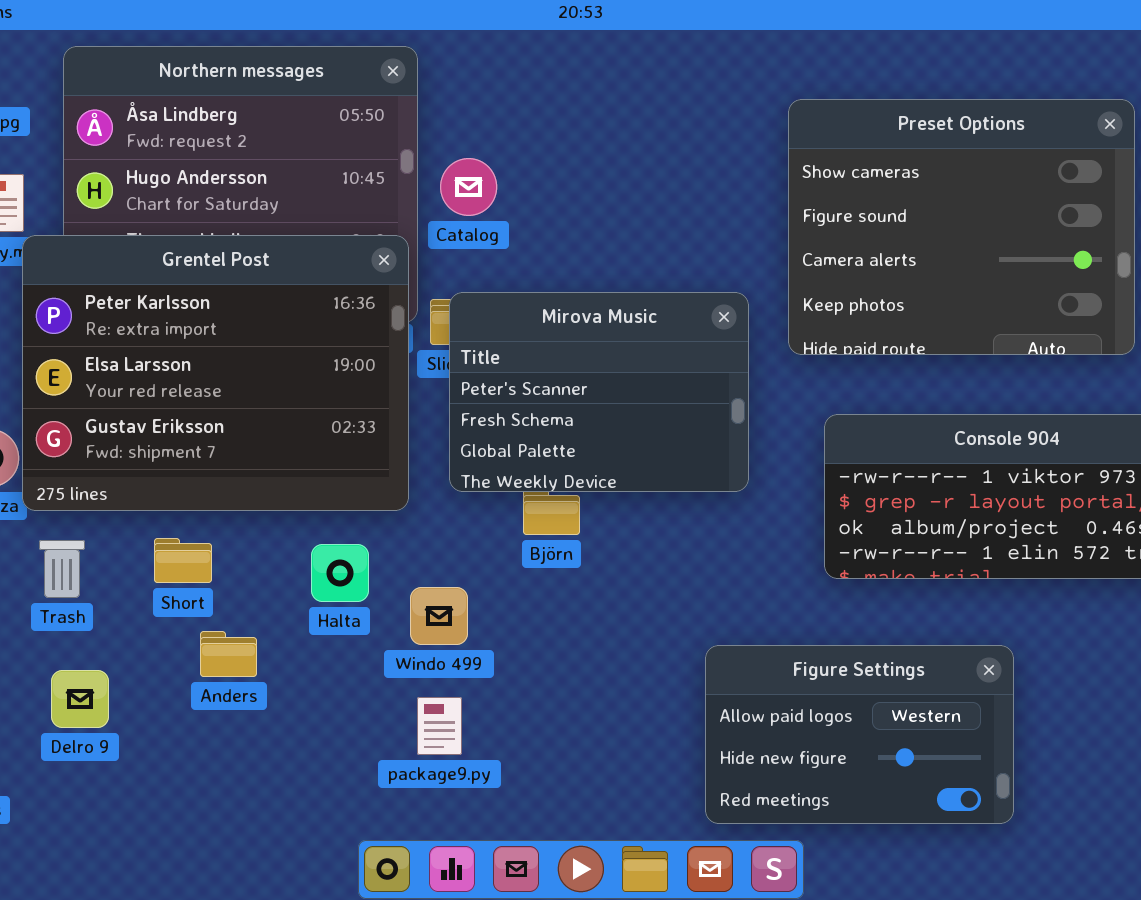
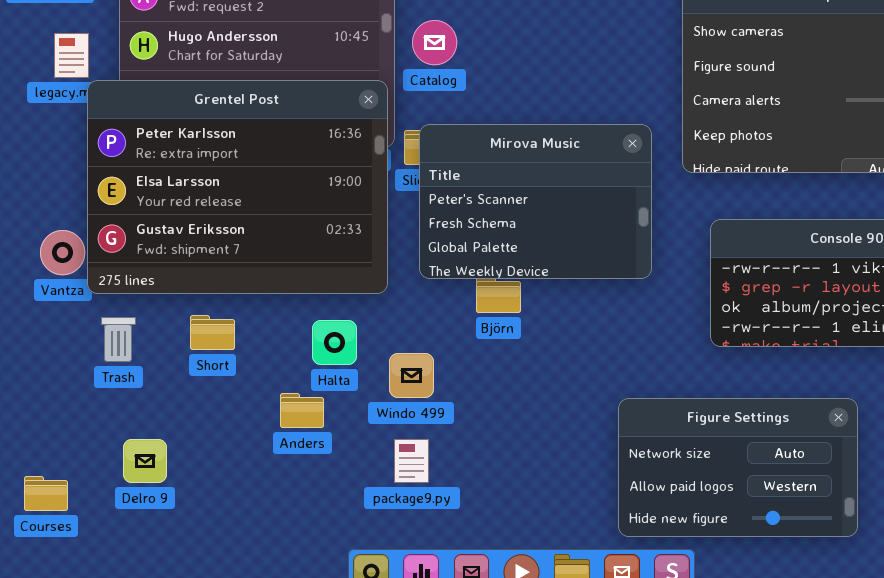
Anders: [200,631,257,677] -> [280,393,324,428], moved
Figure Settings: [705,645,1014,824] -> [618,398,858,537], scrolled up 1 row
Delro 9: [51,670,109,728] -> [123,439,167,483], moved

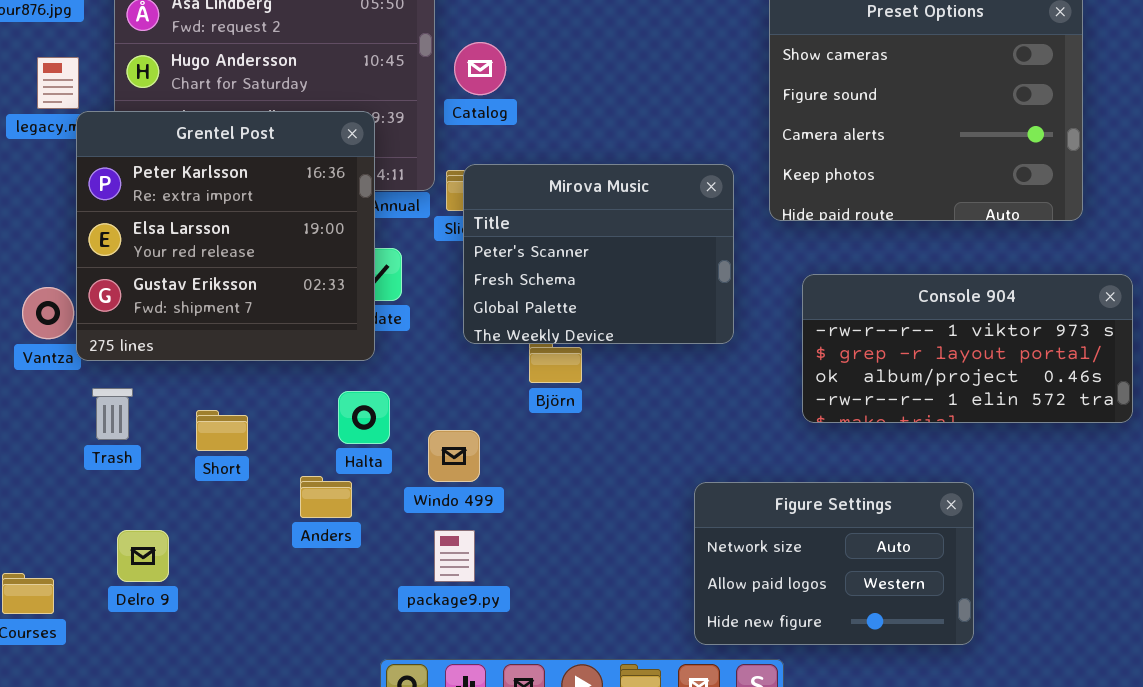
Grentel Post: [87,80,388,294] -> [76,111,375,361], resized
Short: [190,315,235,350] -> [196,410,248,451], moved

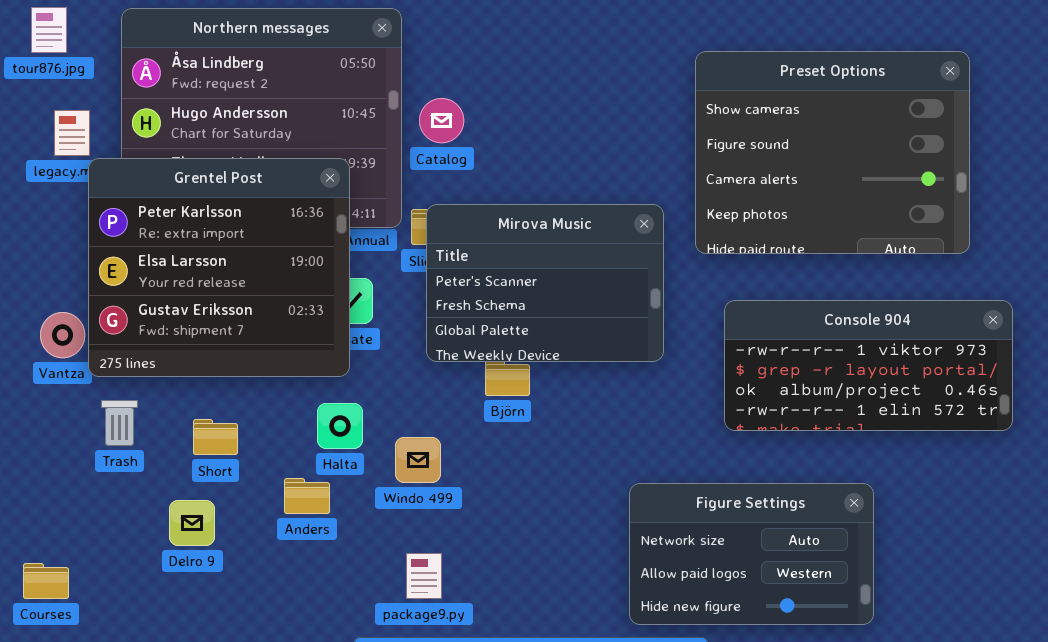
Delro 9: [117,530,169,582] -> [169,500,215,546], moved
package9.py: [434,530,475,582] -> [406,553,442,599], moved

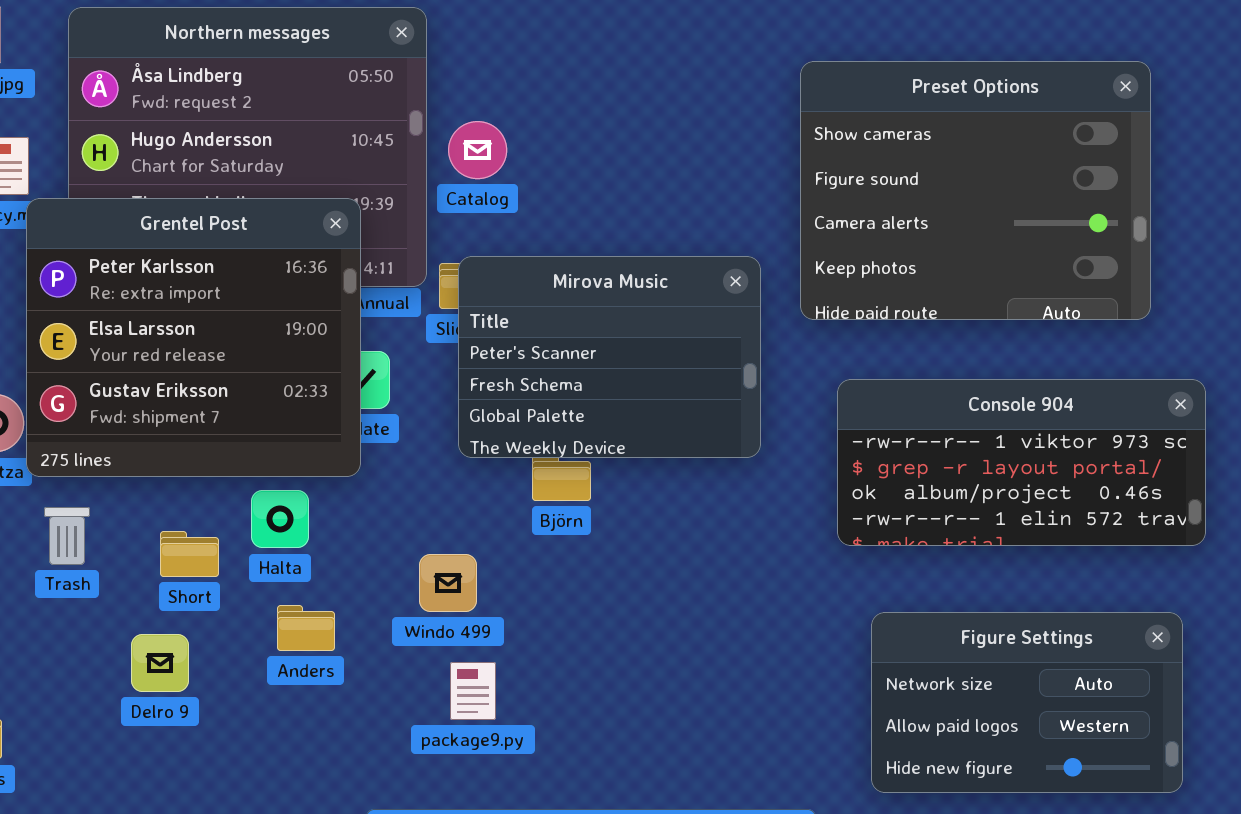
Halta: [317,403,363,449] -> [251,490,309,548], moved
Figure Settings: [629,483,874,625] -> [871,612,1183,793], moved
package9.py: [406,553,442,599] -> [450,662,496,720], moved

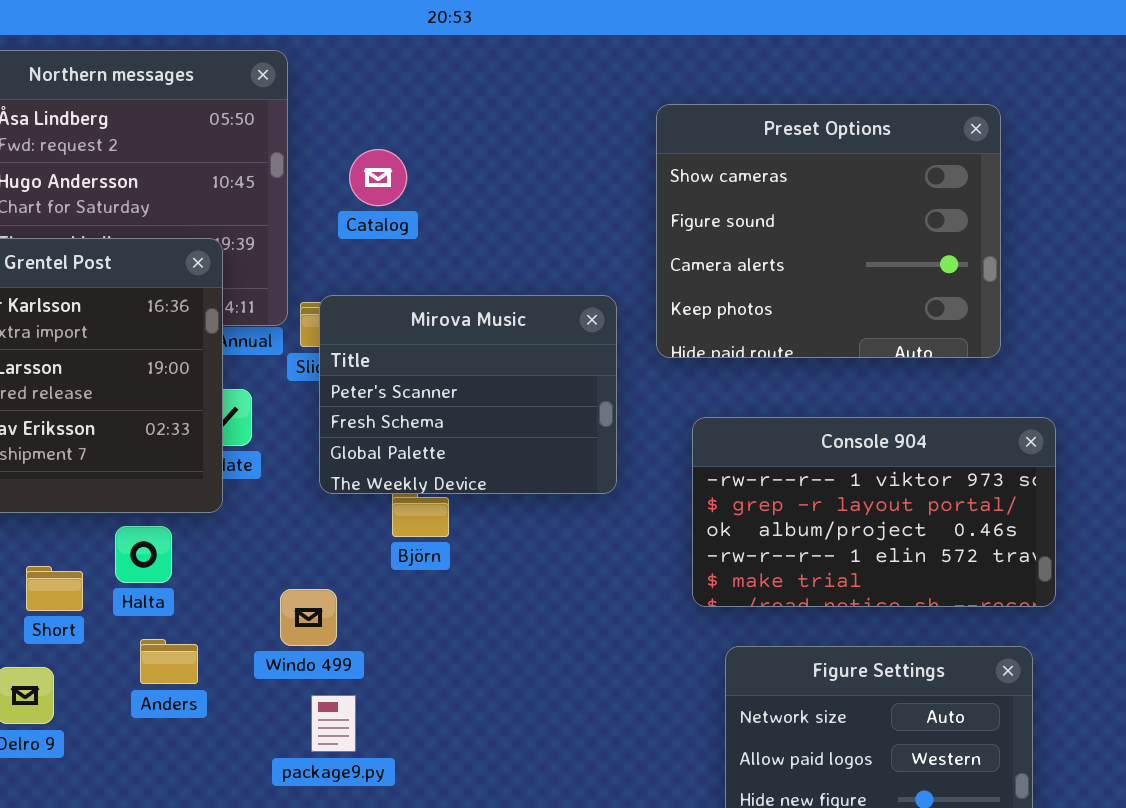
Catalog: [448,121,507,179] -> [349,149,407,206], moved
Console 904: [837,379,1206,546] -> [692,417,1056,607], resized

